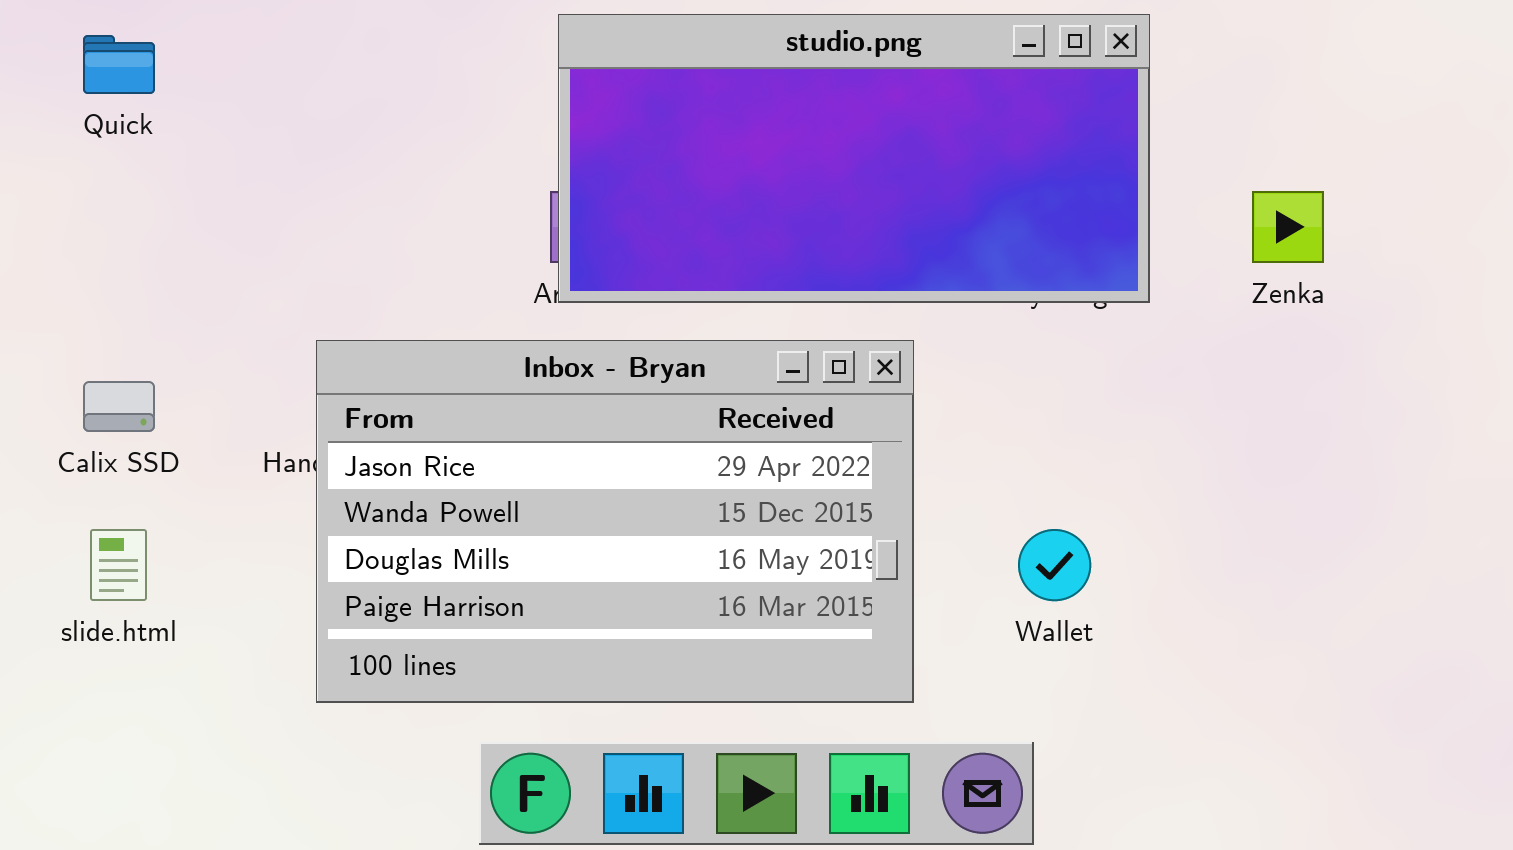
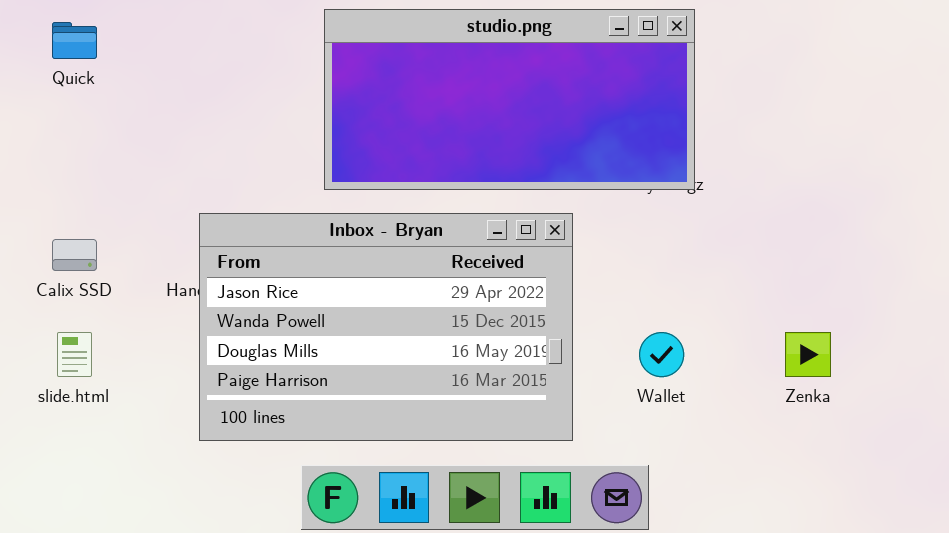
studio.png: [558,14,1150,303] -> [324,9,695,190], moved
Zenka: [1252,191,1324,263] -> [785,332,831,377], moved

